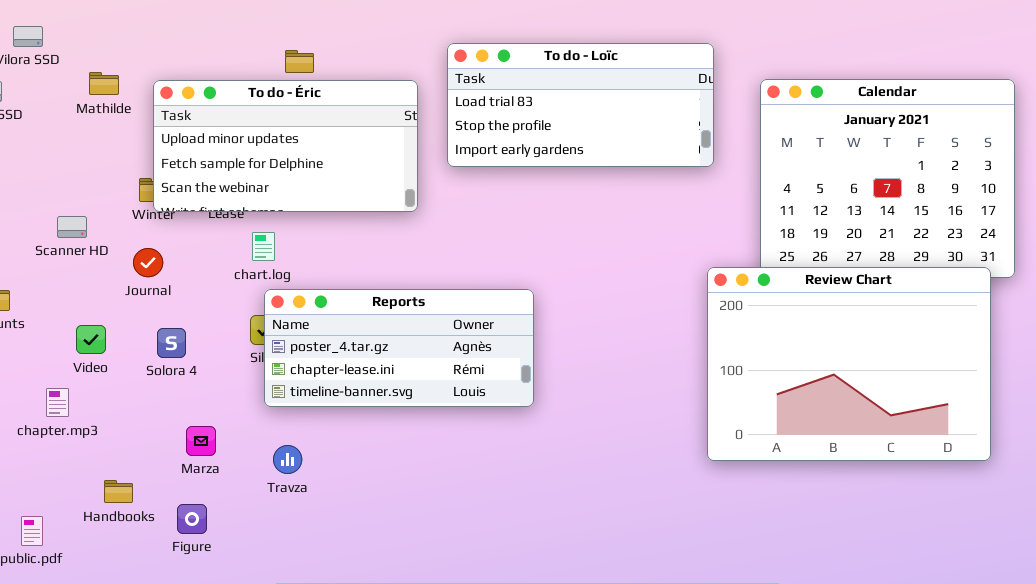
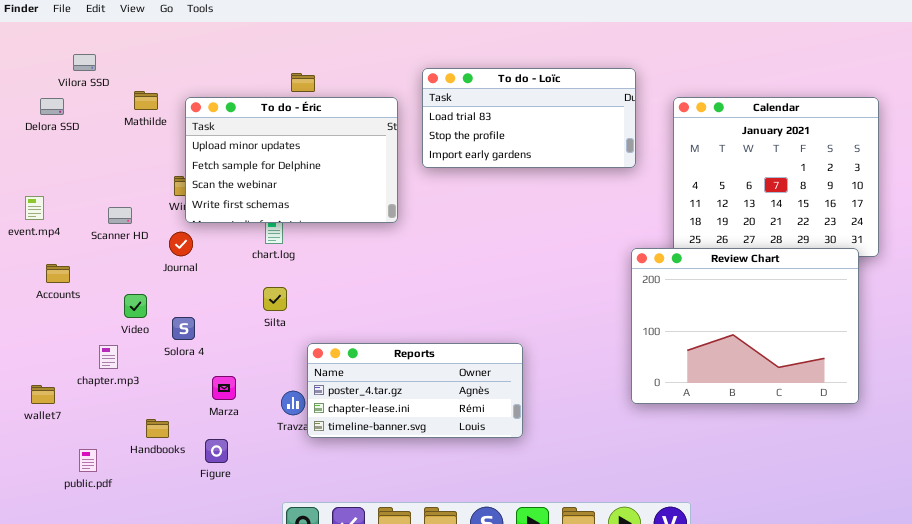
To do - Éric: [153,80,418,212] -> [185,97,398,223], resized
Reports: [264,289,534,407] -> [307,343,523,438], moved
Solora 4: [157,328,186,358] -> [172,317,195,340], moved

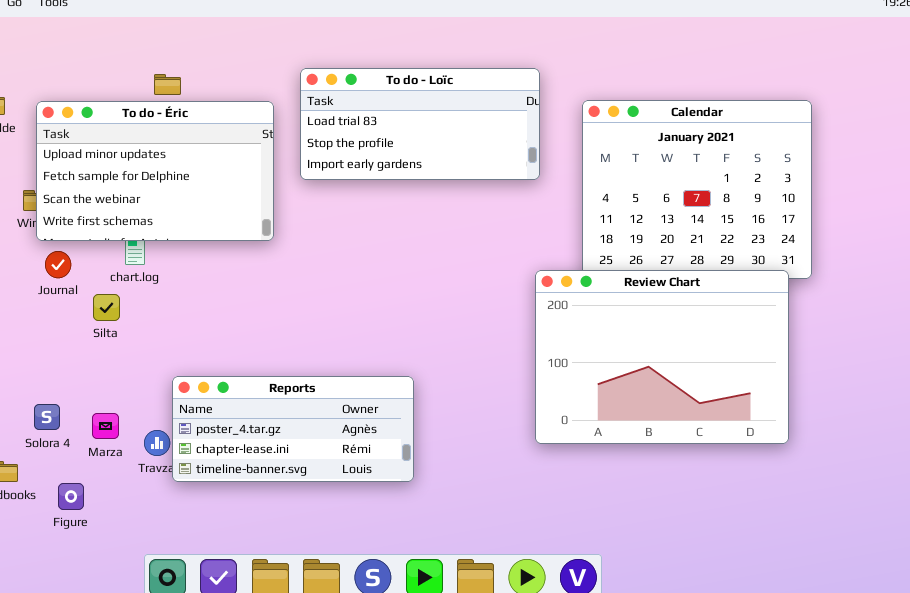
Journal: [169,232,193,256] -> [45,251,71,278], moved
Silta: [263,287,287,311] -> [93,294,120,321], moved
Solora 4: [172,317,195,340] -> [34,404,60,430], moved
Marza: [212,376,236,400] -> [92,413,119,439], moved

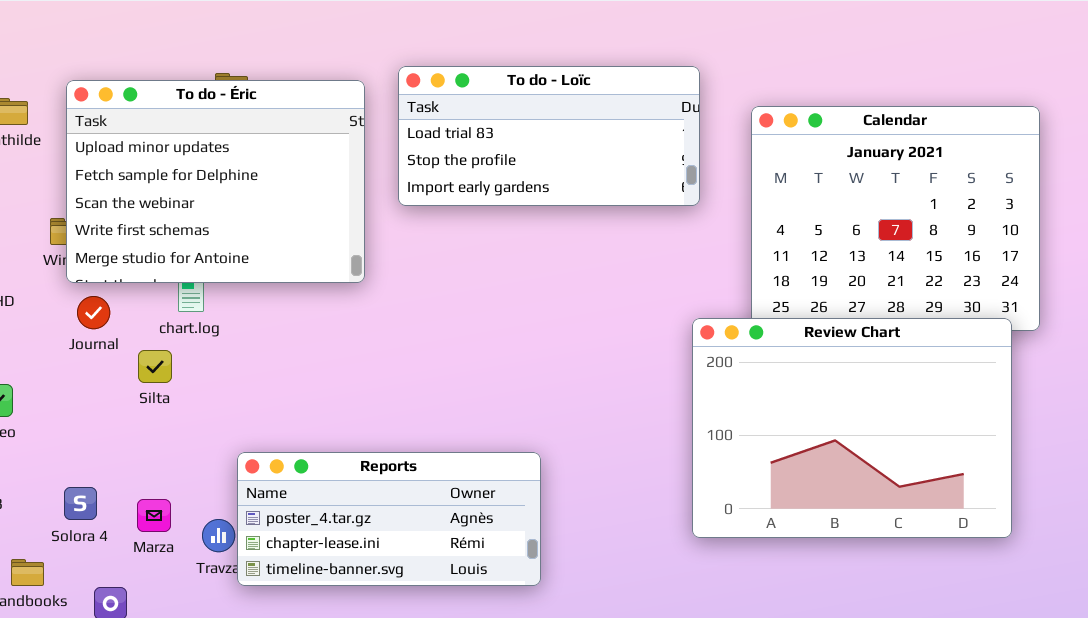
To do - Éric: [36,101,274,241] -> [66,80,365,283], resized

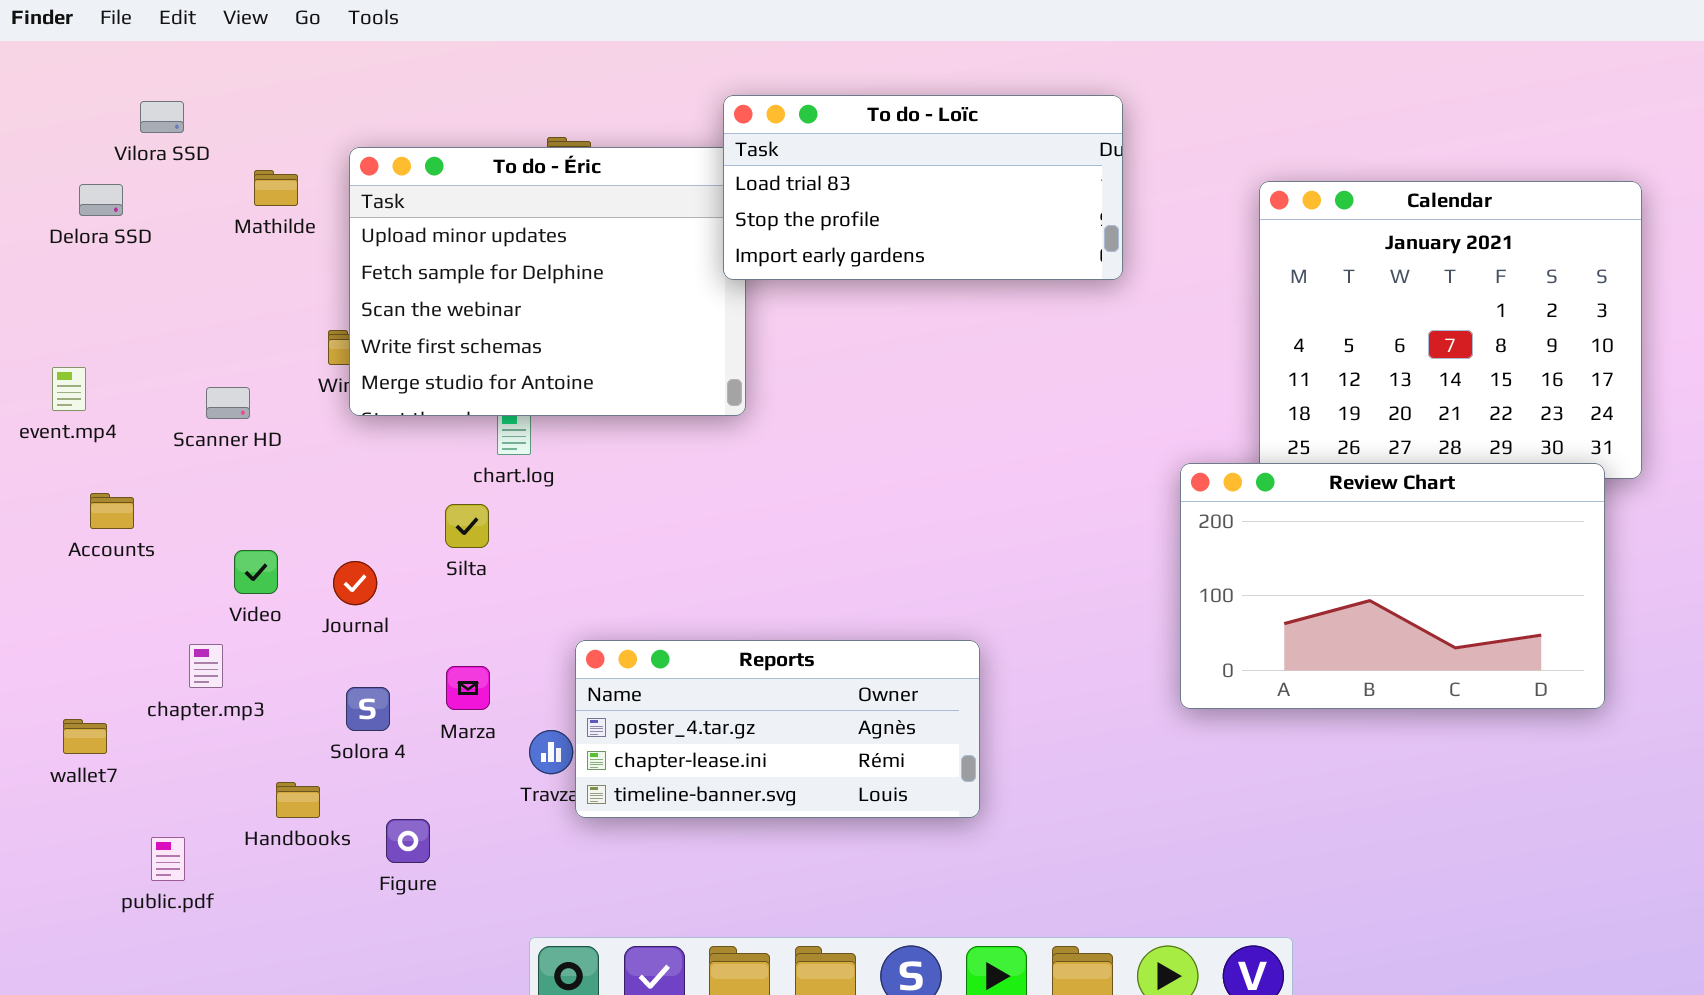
To do - Loïc: [398,66,700,206] -> [723,95,1123,280], moved
Journal: [77,296,110,329] -> [333,561,377,605], moved
Review Chart: [692,318,1012,538] -> [1180,463,1605,709], resized
Marza: [137,499,171,532] -> [446,666,490,710], moved

